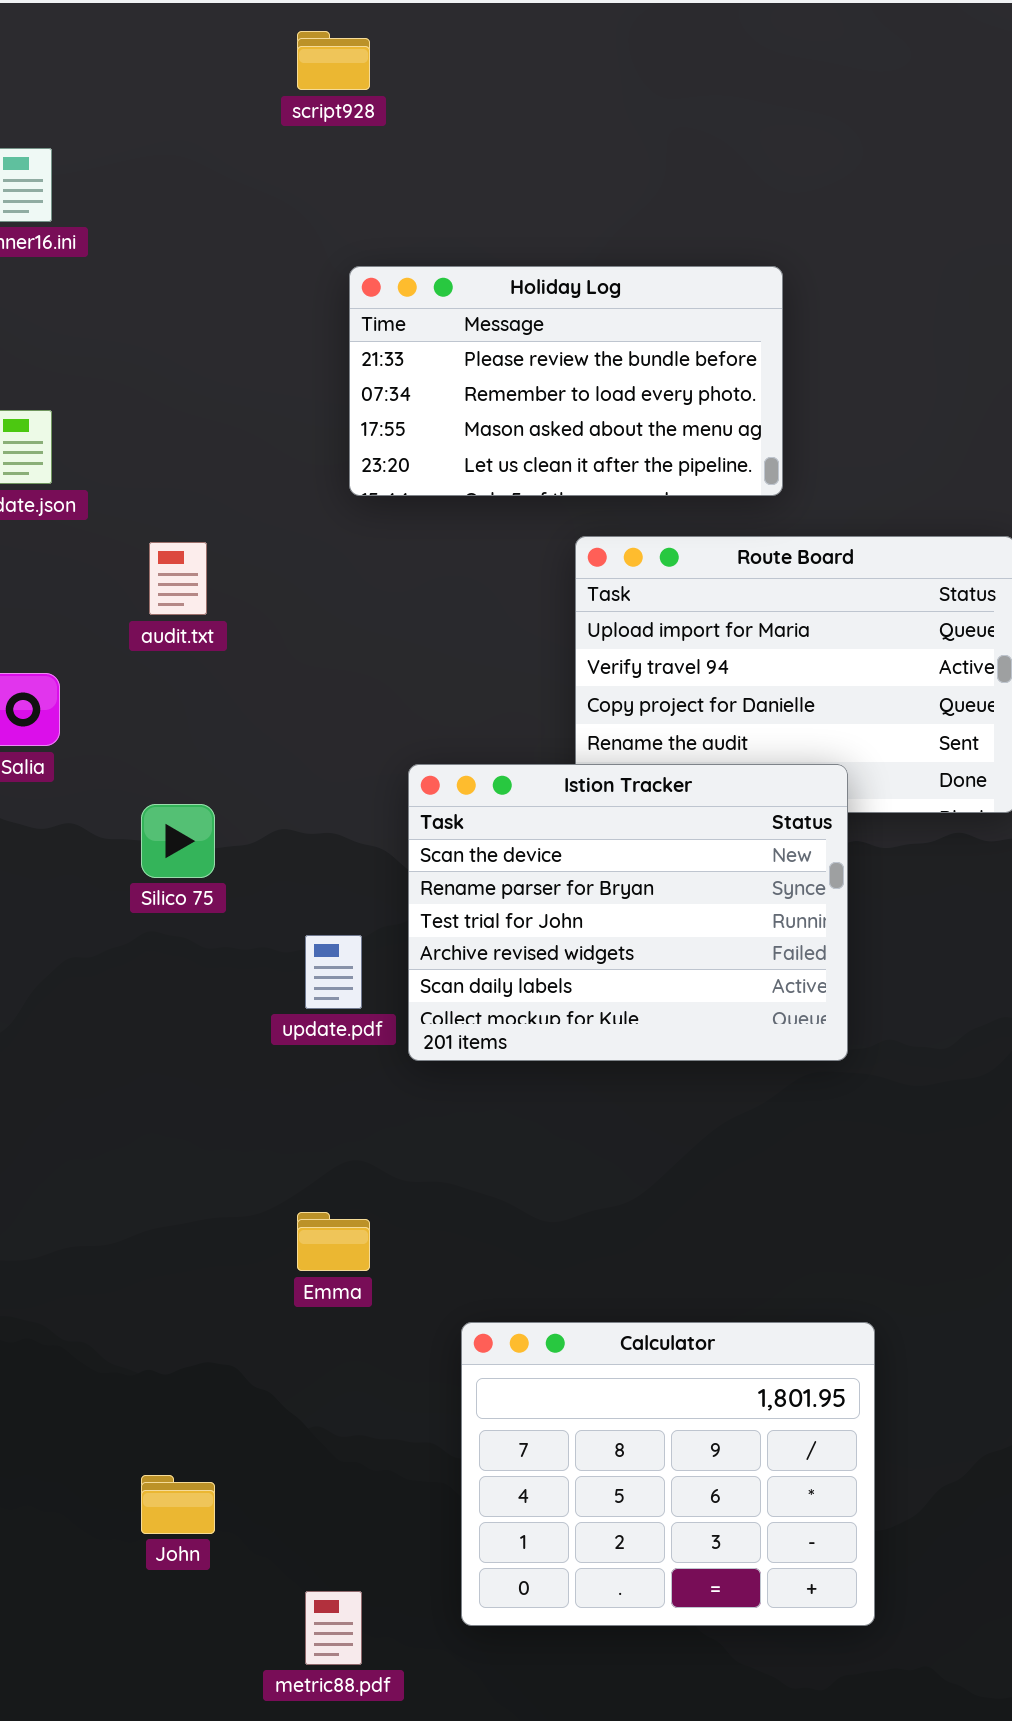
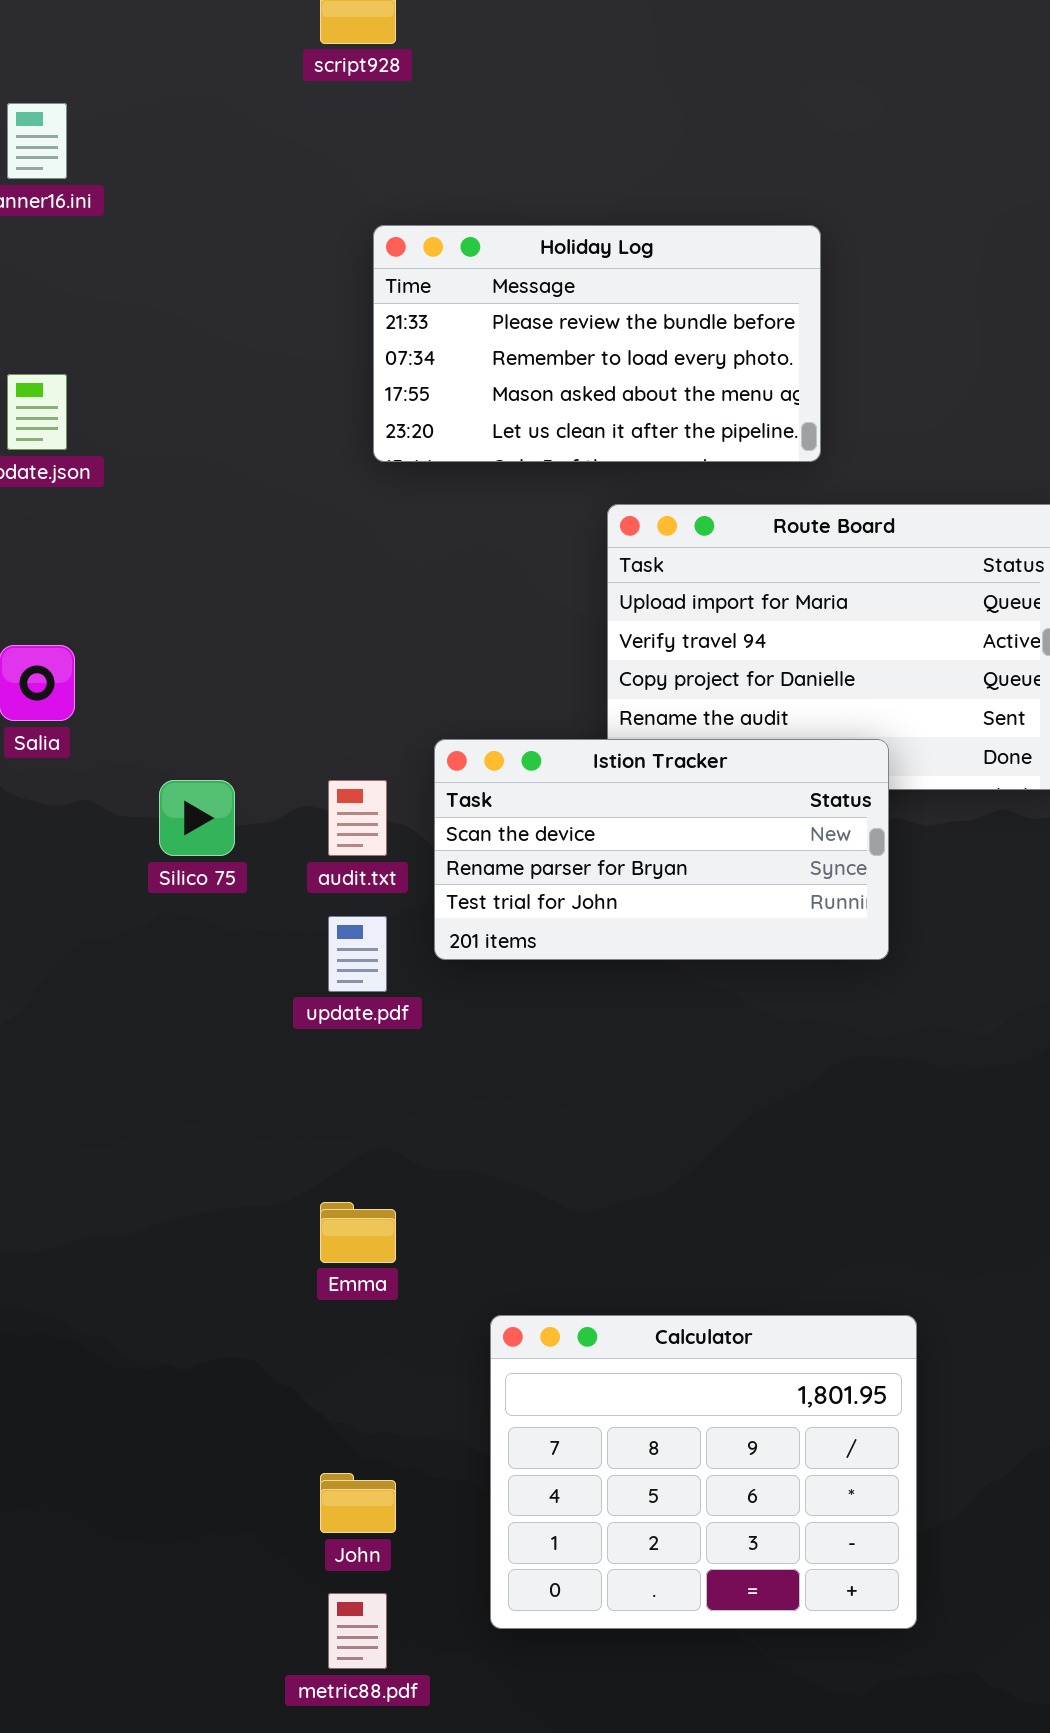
audit.txt: [149,542,207,615] -> [328,780,387,856], moved
Istion Tracker: [408,764,848,1061] -> [434,739,889,960], resized
John: [141,1475,215,1534] -> [320,1473,396,1533], moved

